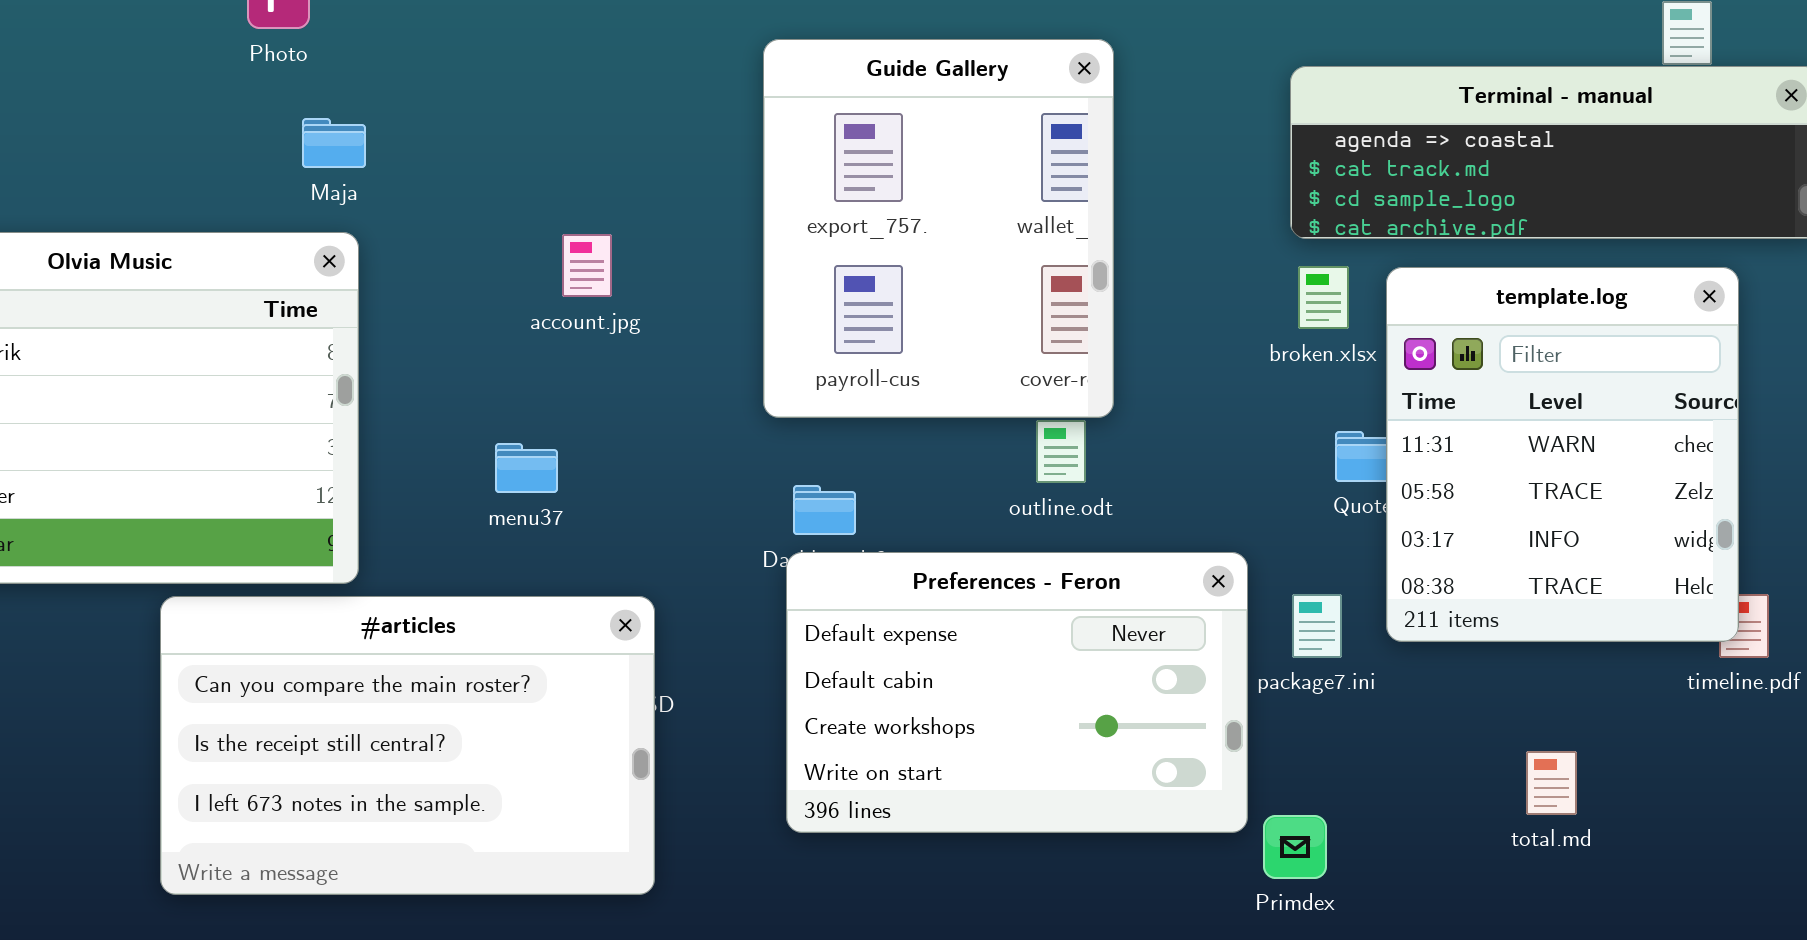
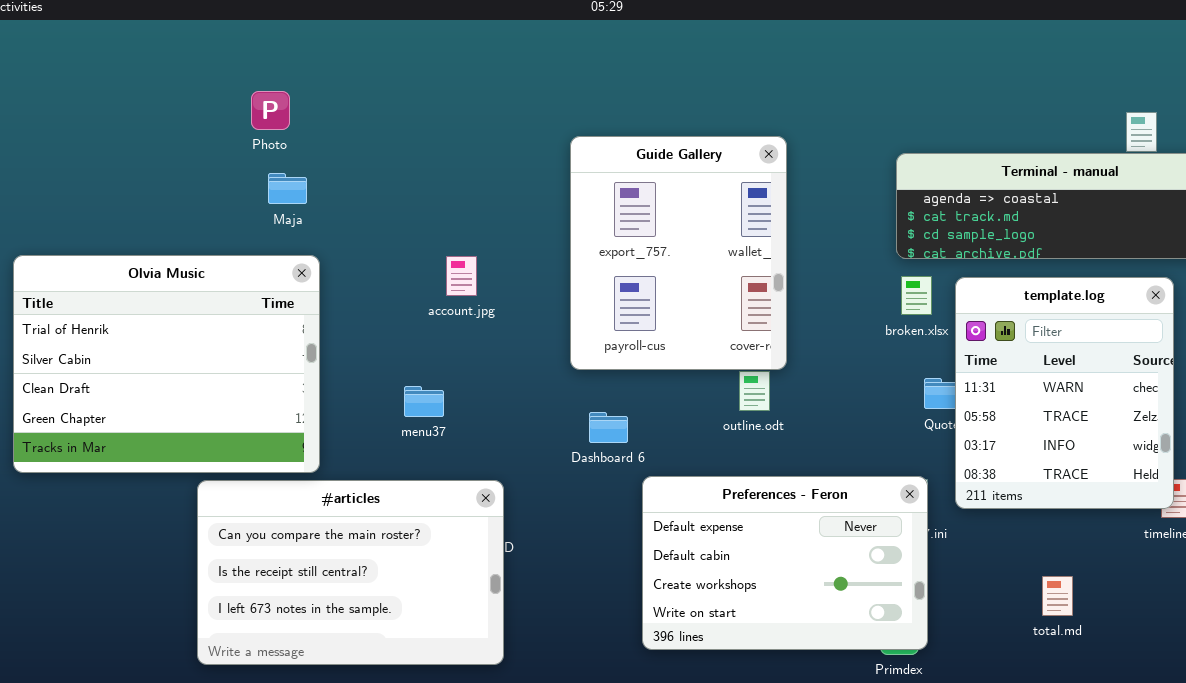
Maja: [302,118,366,168] -> [268,173,307,204], moved
Preferences - Feron: [786,552,1248,833] -> [642,476,928,650], moved

